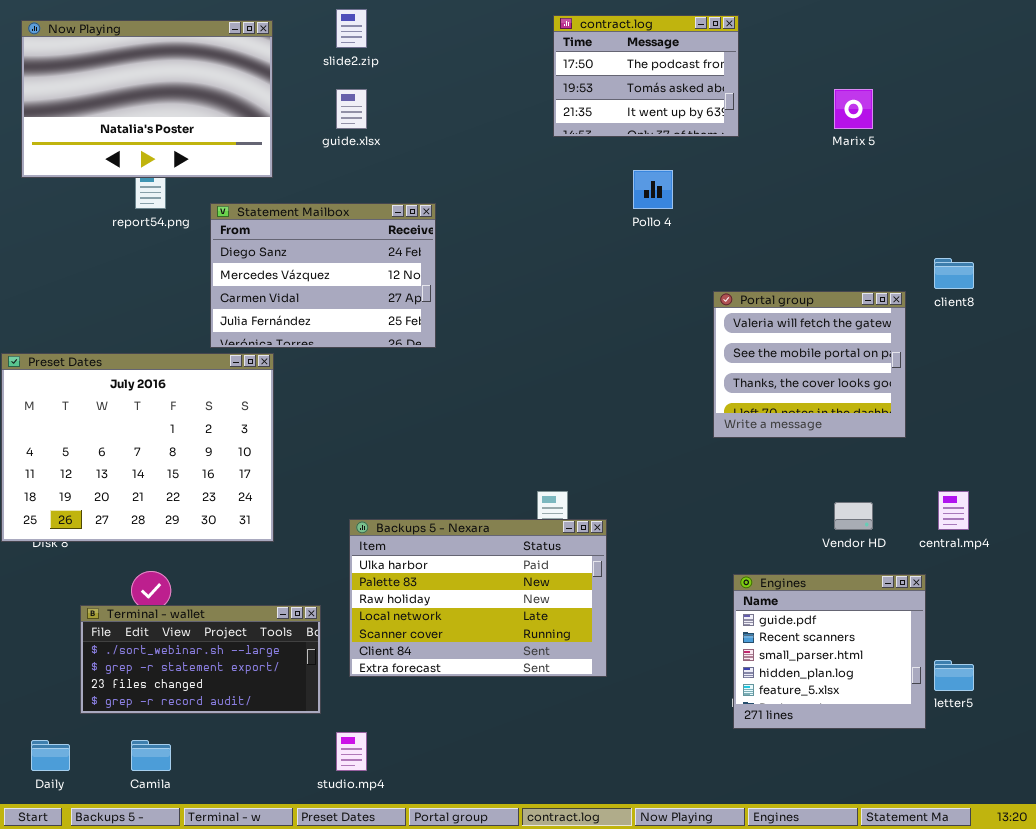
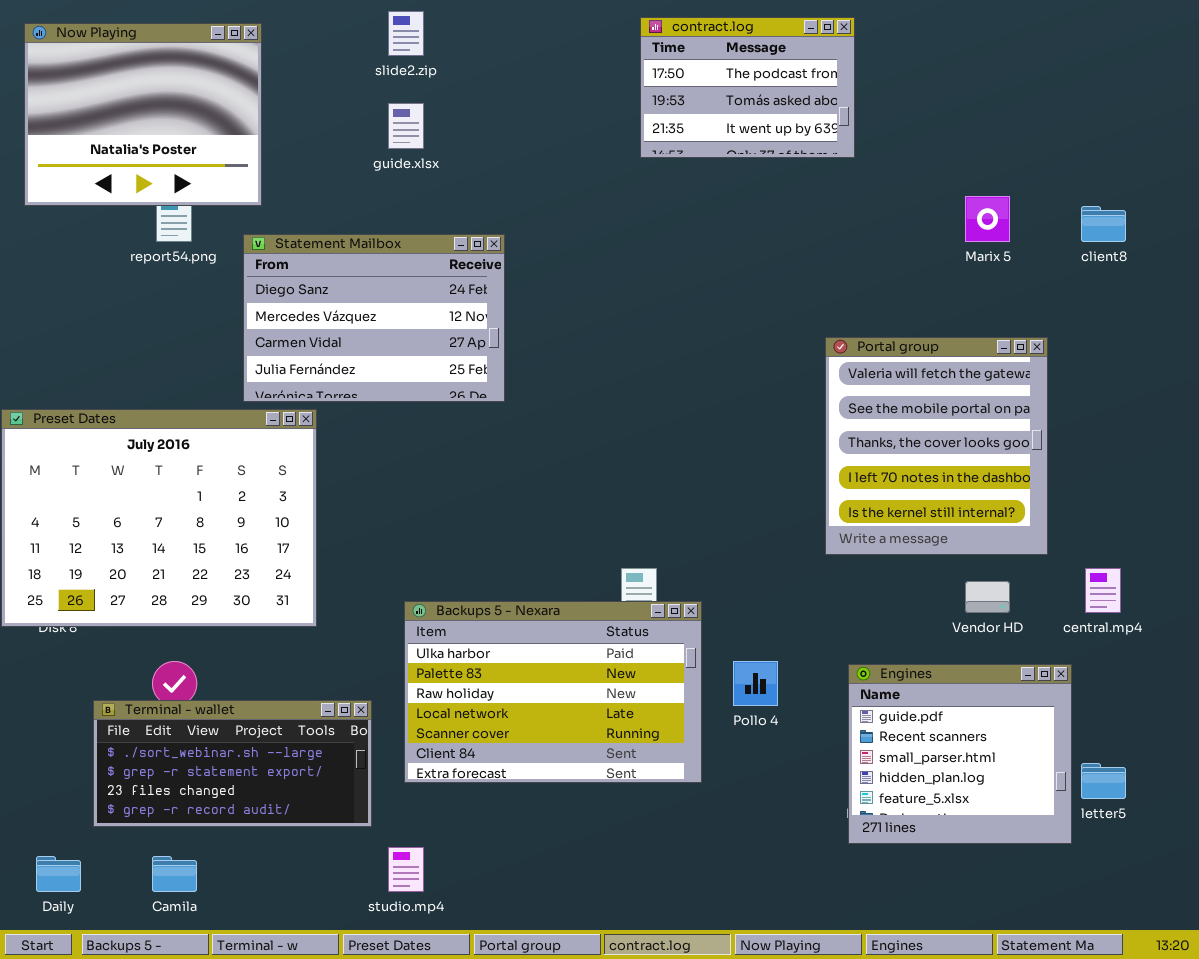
Now Playing: [21,20,273,178] -> [24,23,262,206], resized
Marix 5: [834,89,873,129] -> [965,196,1010,242], moved
Pollo 4: [633,170,673,209] -> [733,661,778,706], moved
client8: [934,258,974,289] -> [1081,206,1126,242], moved
Portal group: [713,291,906,438] -> [825,337,1048,555], resized

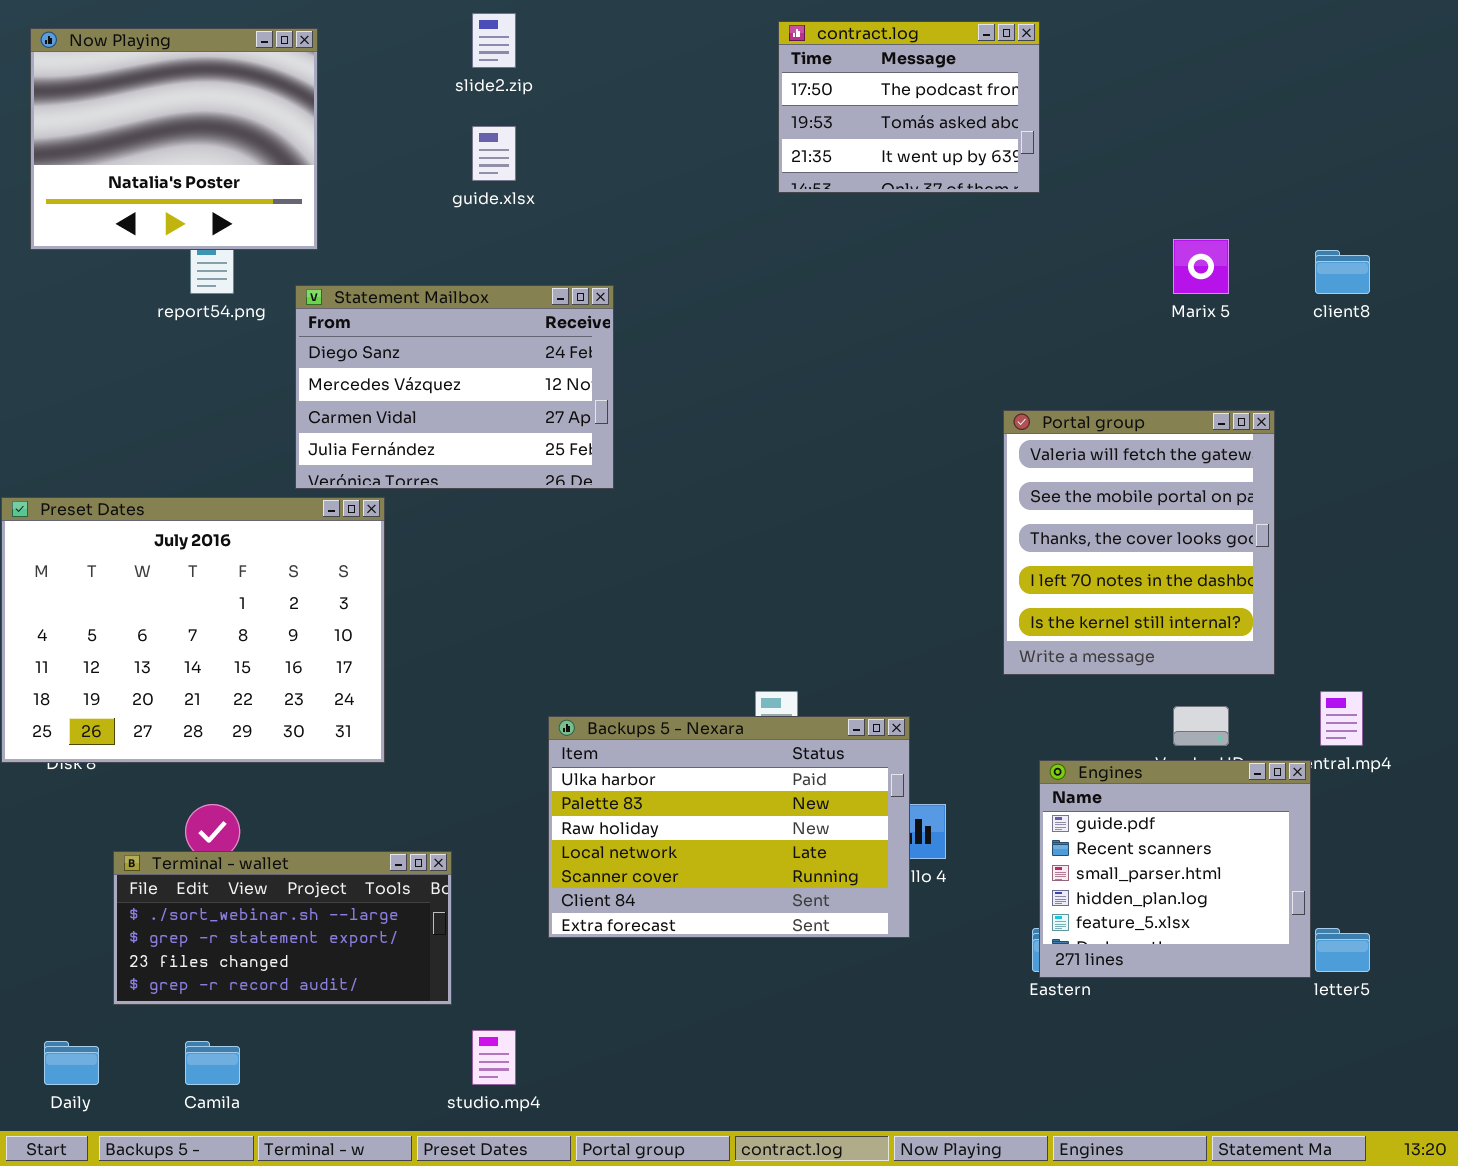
Backups 5 - Nexara: [404,601,702,783] -> [548,716,910,938], moved
Engines: [848,664,1072,844] -> [1039,760,1311,978], moved

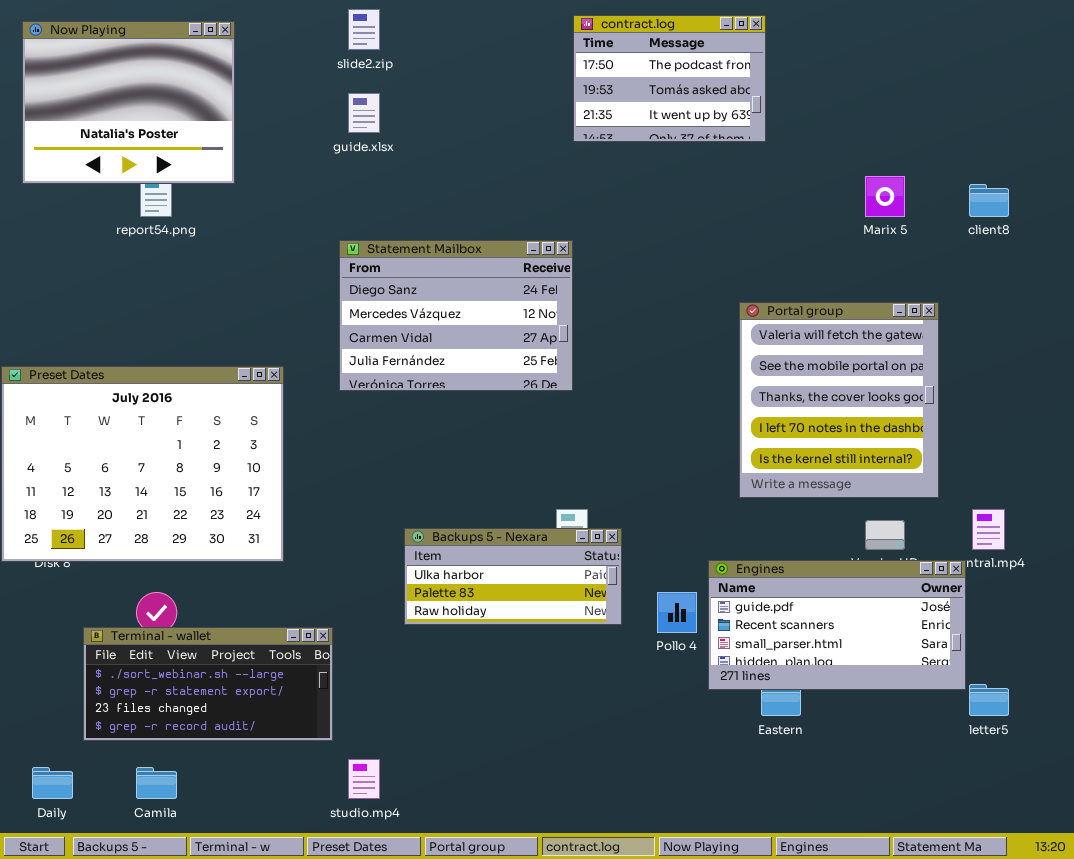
Statement Mailbox: [295,285,614,489] -> [339,240,573,391], moved
Backups 5 - Nexara: [548,716,910,938] -> [404,528,622,625], resized
Engines: [1039,760,1311,978] -> [708,560,966,690], resized

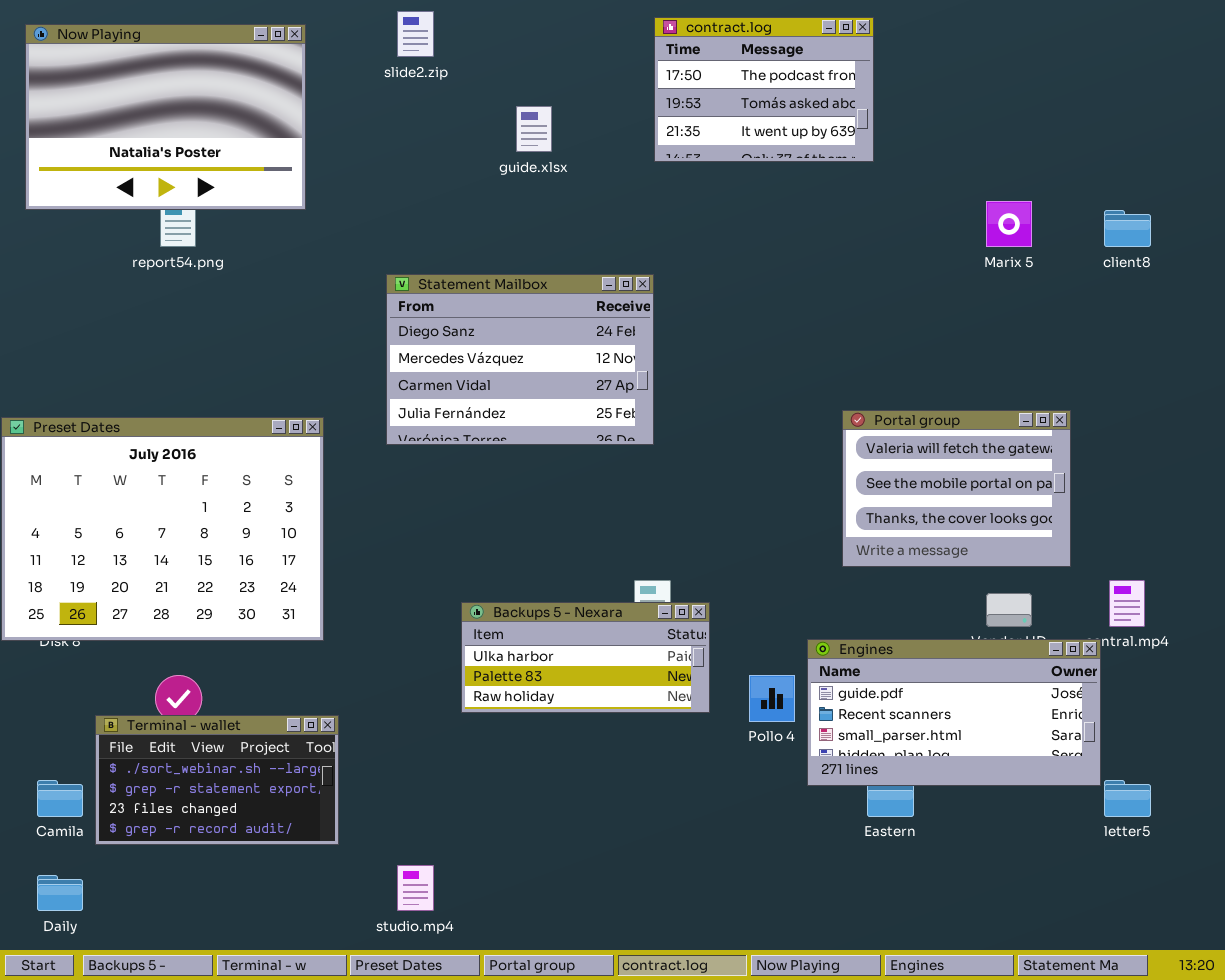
Now Playing: [22,21,235,184] -> [25,24,306,210], resized
guide.xlsx: [348,93,380,133] -> [516,106,552,152], moved
Portal group: [739,302,939,498] -> [842,410,1071,567], resized
Terminal - wallet: [83,627,333,741] -> [95,715,339,845], resized
Camila: [136,767,177,799] -> [37,780,83,817], moved

